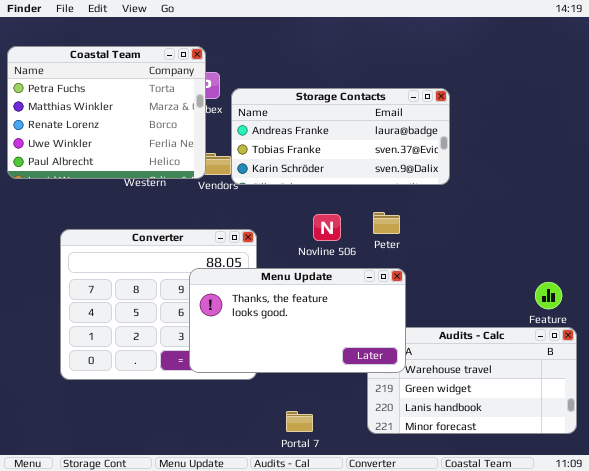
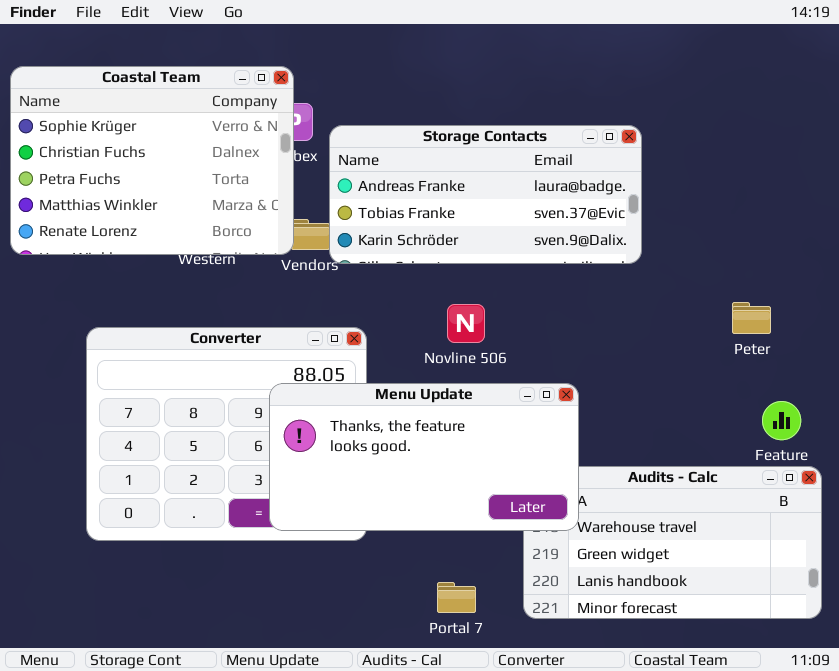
Coastal Team: [7,46,206,179] -> [10,66,294,255], scrolled up 2 rows
Peter: [373,212,400,234] -> [732,302,771,334], moved
Portal 7: [286,411,313,432] -> [437,582,476,613], moved

